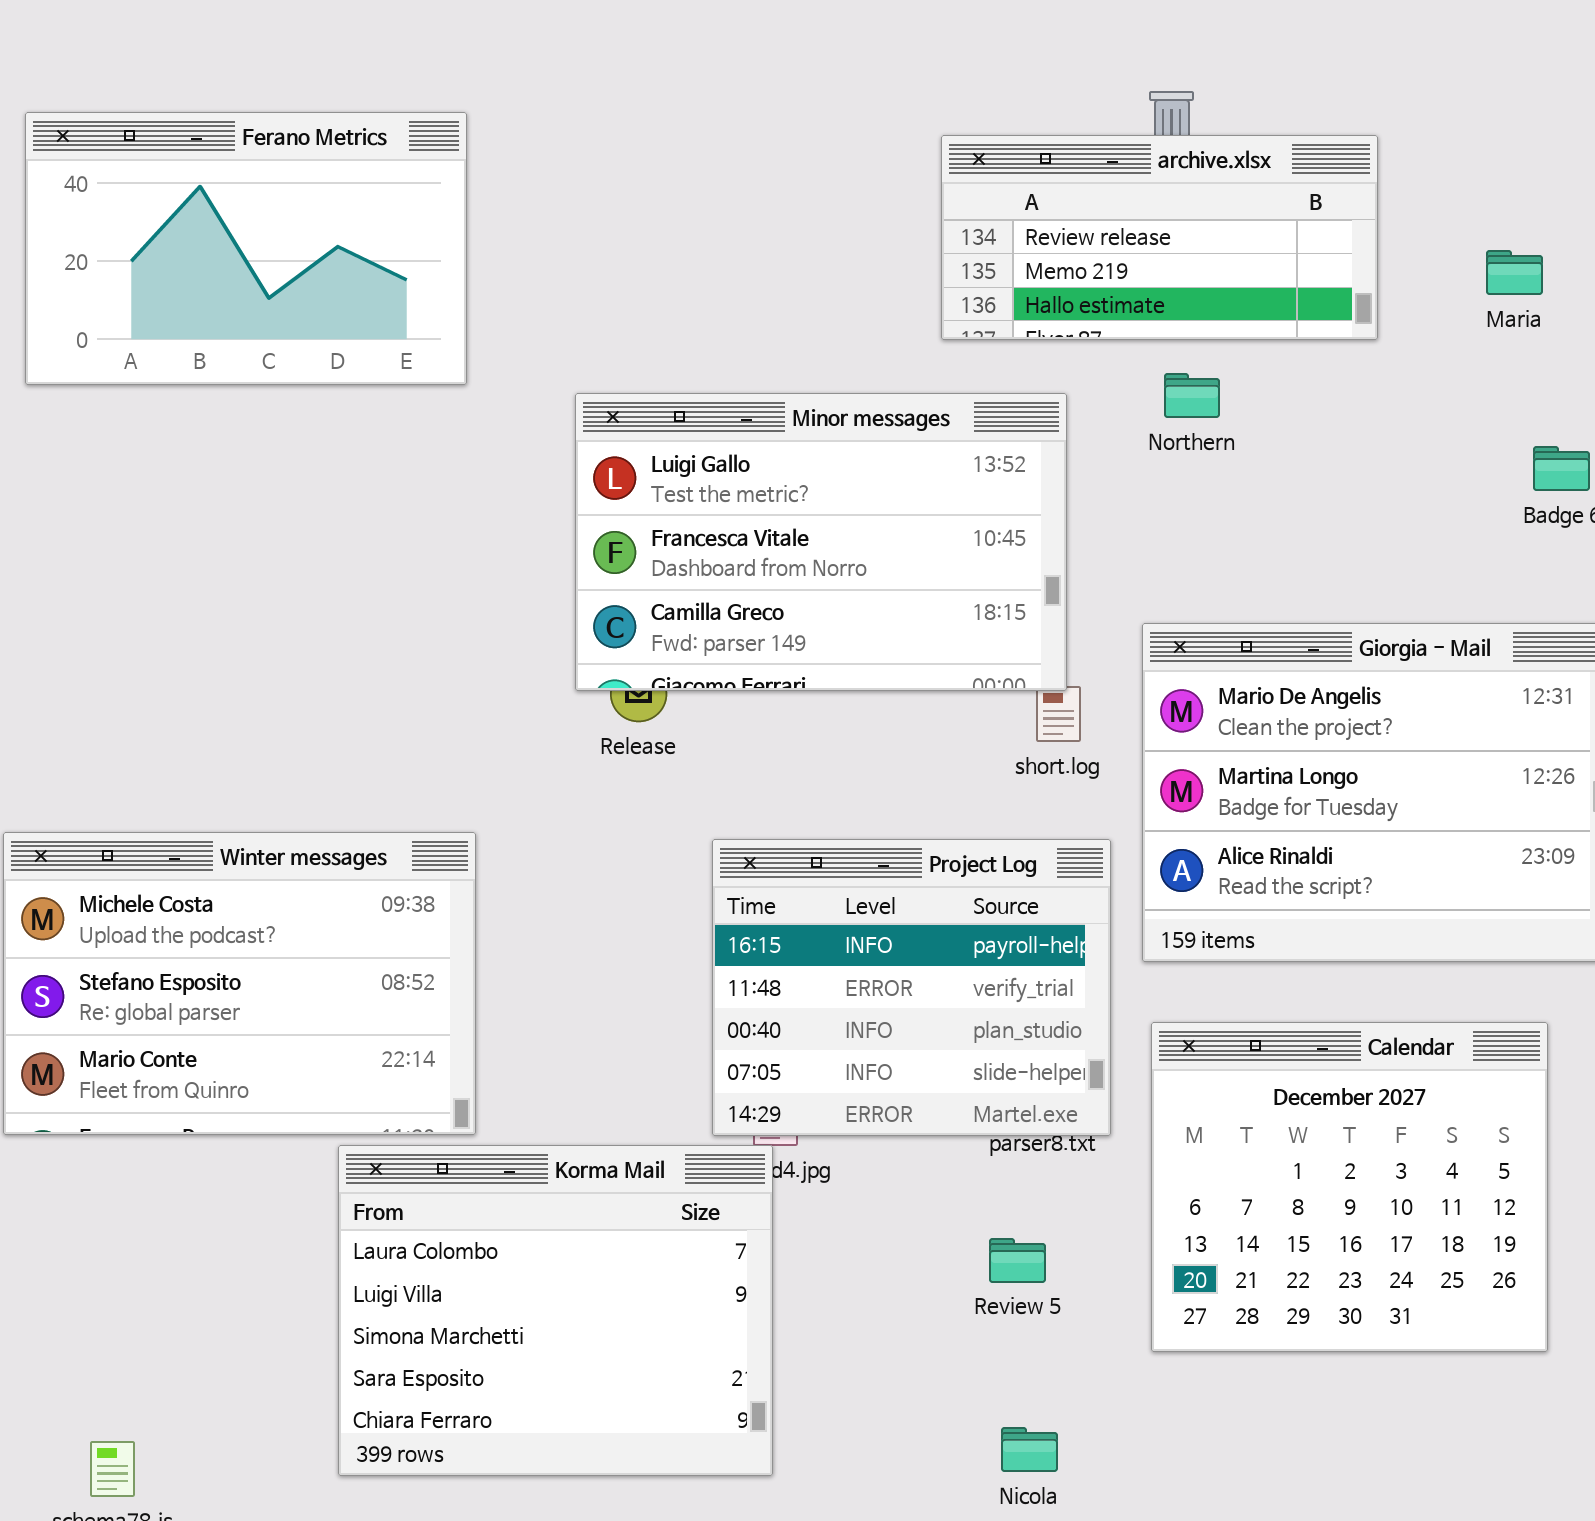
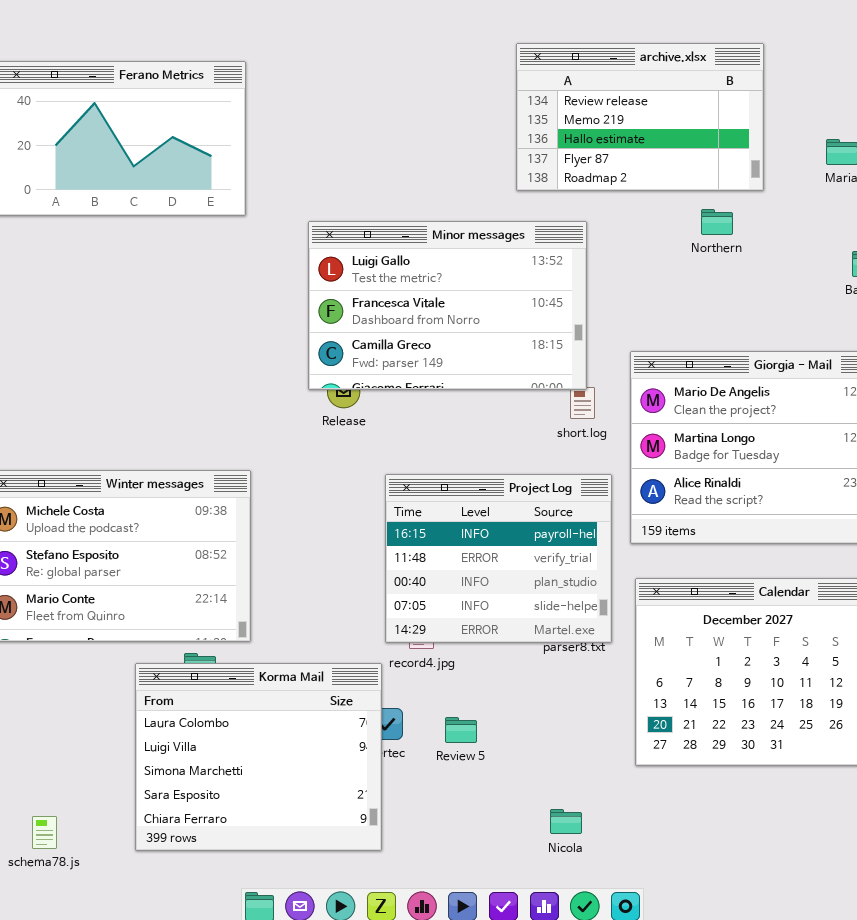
archive.xlsx: [941,135,1378,340] -> [516,43,764,191], resized
Northern: [1164,373,1220,418] -> [701,209,733,235], moved
Korma Mail: [338,1145,773,1476] -> [135,663,382,851], moved
Review 5: [989,1238,1046,1283] -> [445,717,477,743], moved

